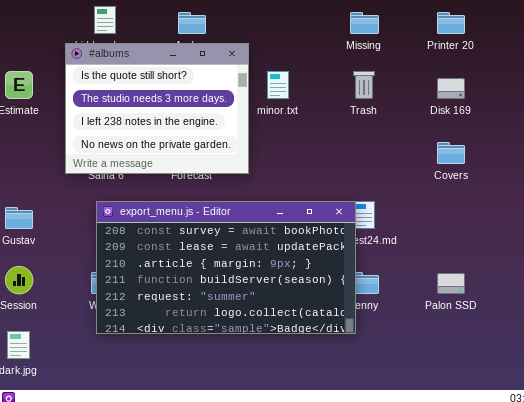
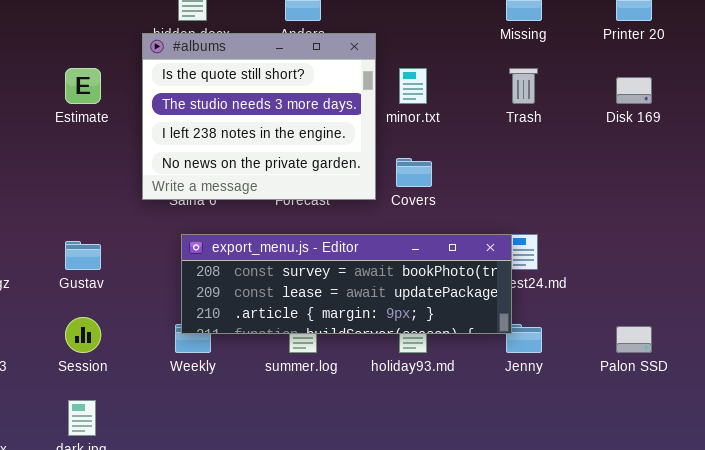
Covers: [437,142,465,164] -> [396,158,432,187], moved
export_menu.js - Editor: [96,201,356,334] -> [181,234,512,334], resized

